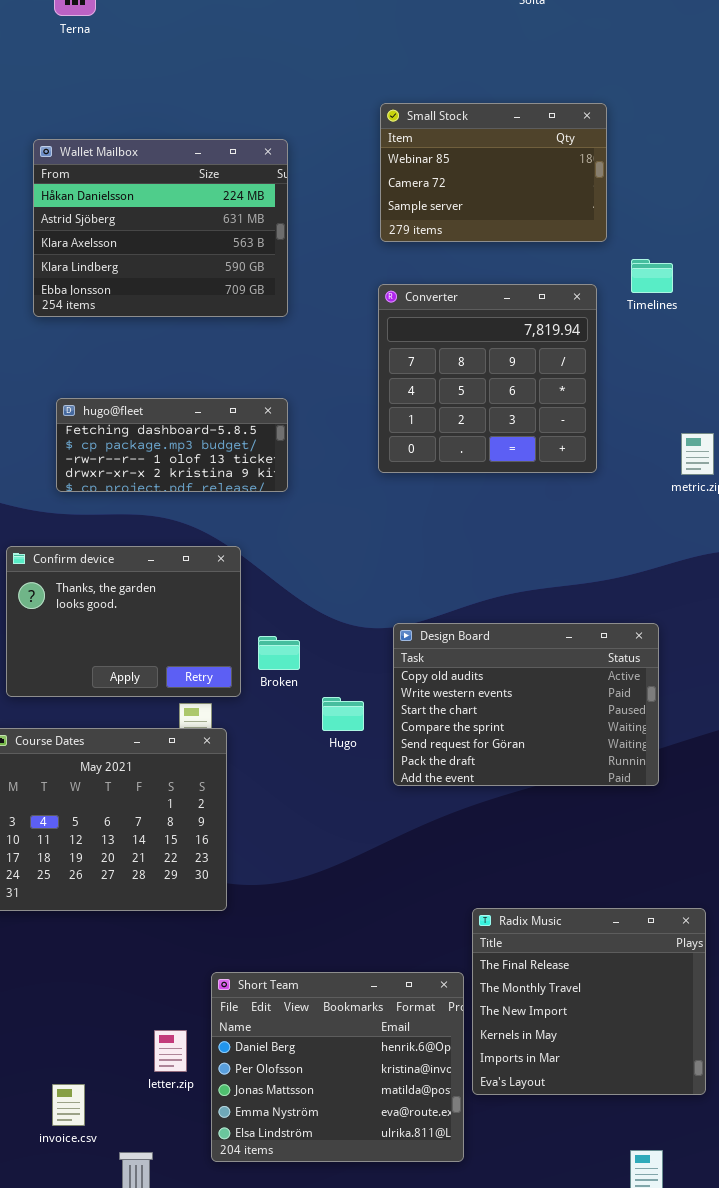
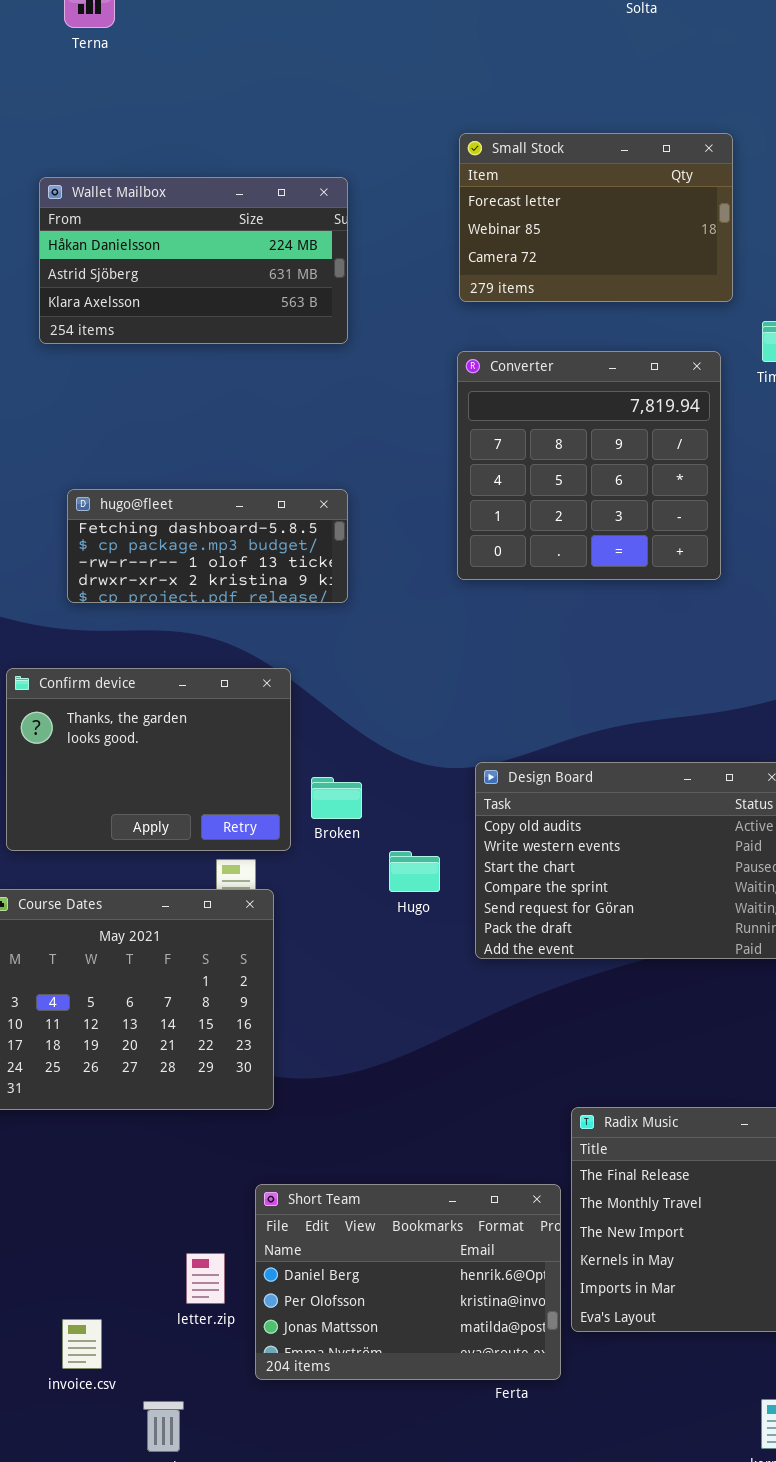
Small Stock: [380,103,607,242] -> [459,133,733,302], scrolled up 1 row
Wallet Mailbox: [33,139,288,317] -> [39,177,348,344], resized
Short Team: [211,972,464,1162] -> [255,1184,561,1380], resized

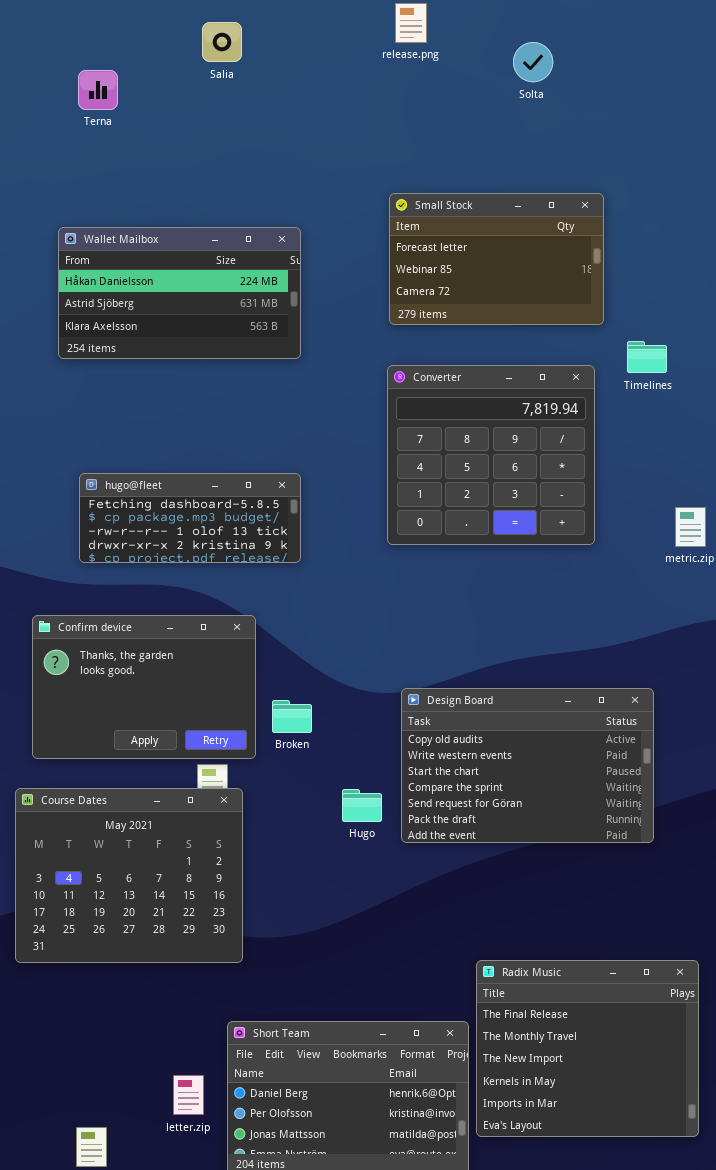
Hugo: [389,851,440,892] -> [342,789,382,822], moved

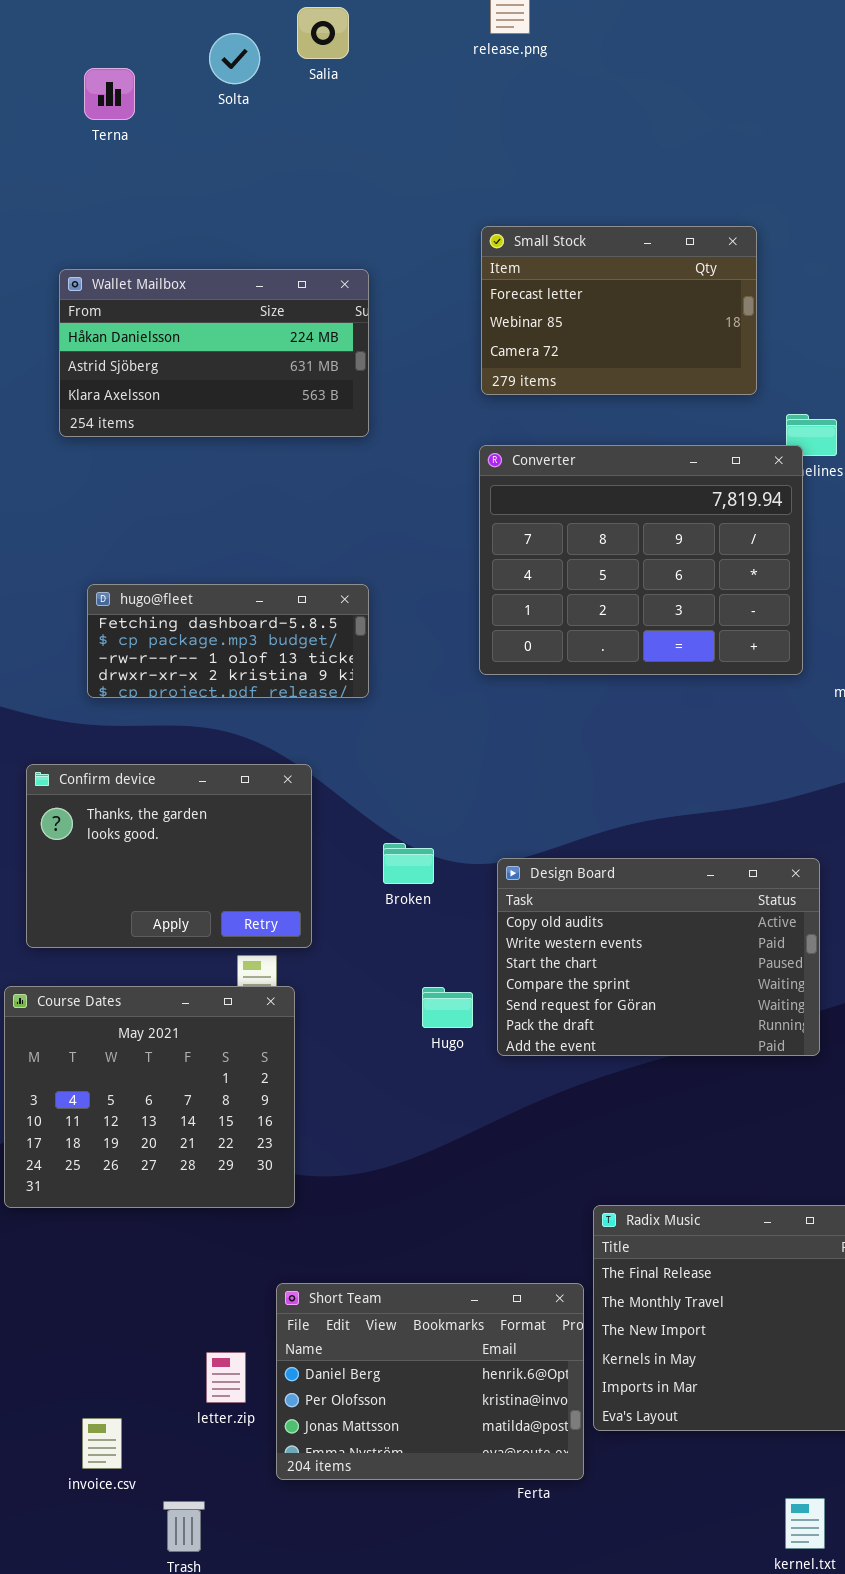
Salia: [202,22,242,62] -> [297,7,349,59], moved
Solta: [513,42,553,82] -> [209,33,260,84], moved
Converter: [387,365,595,545] -> [479,445,803,675], resized
Broken: [272,700,312,733] -> [383,843,434,884], moved

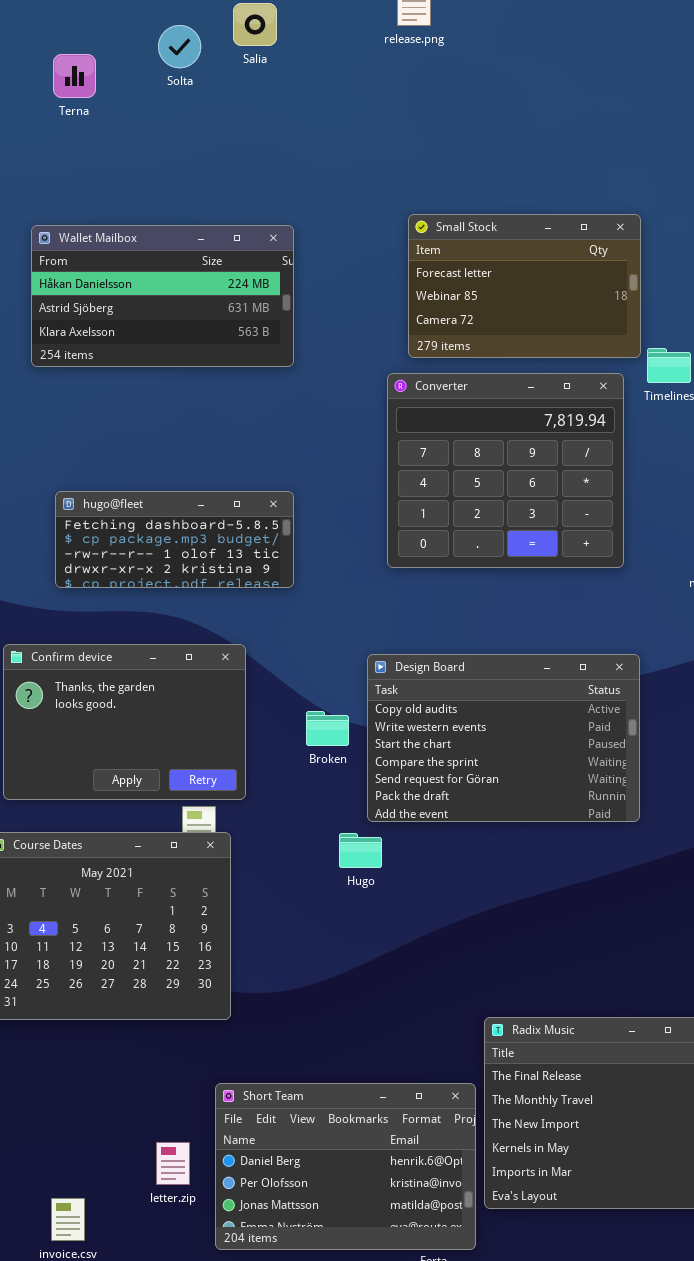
Small Stock: [481,226,757,395] -> [408,214,641,358], moved
Converter: [479,445,803,675] -> [387,373,624,568], resized
Design Board: [497,858,820,1056] -> [367,654,640,822], moved

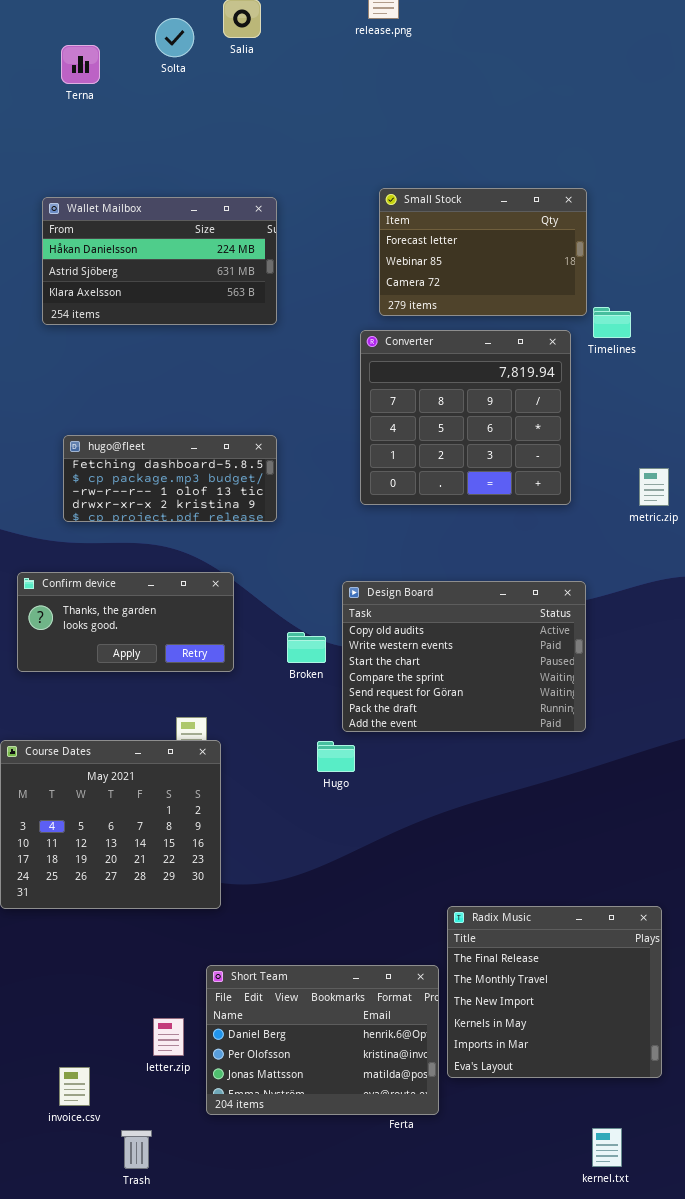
Confirm device: [3,644,246,800] -> [17,572,234,672], resized

